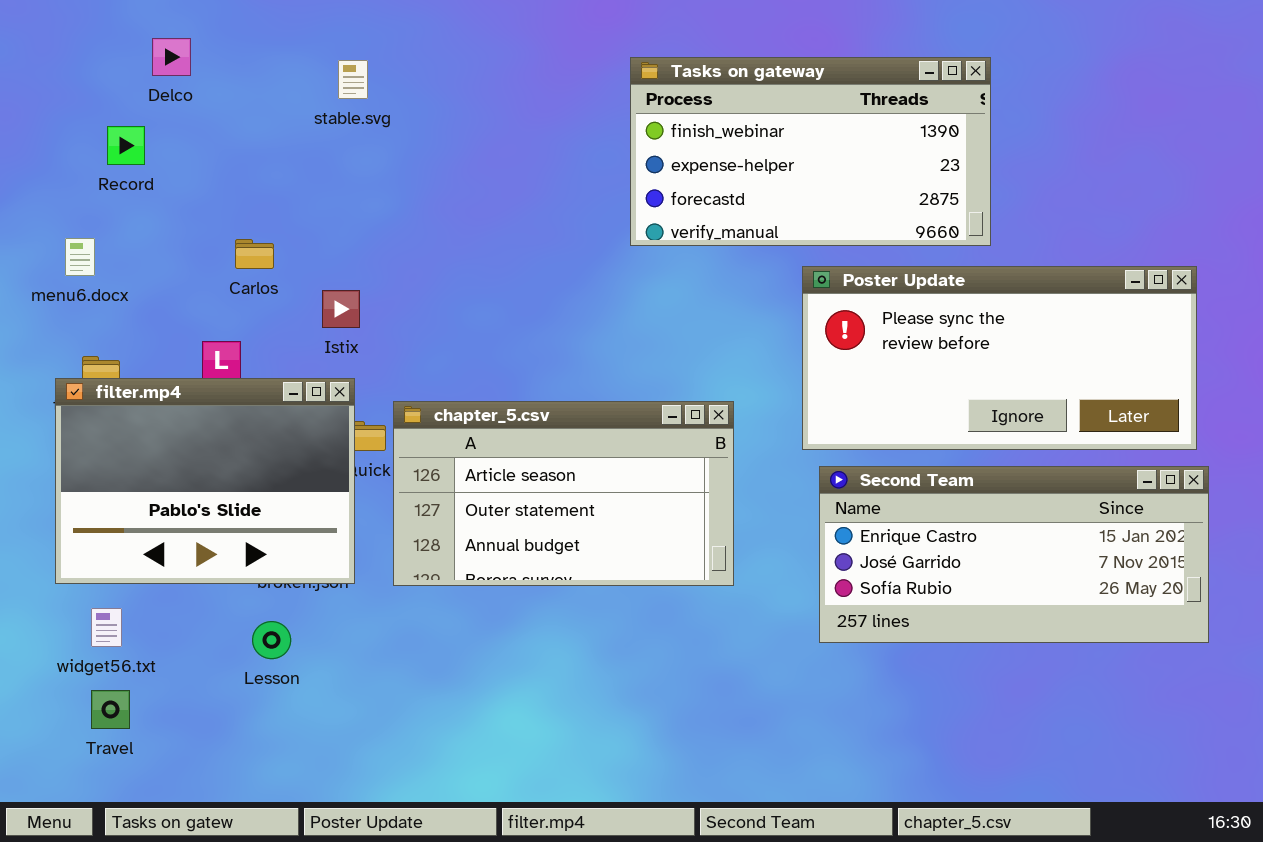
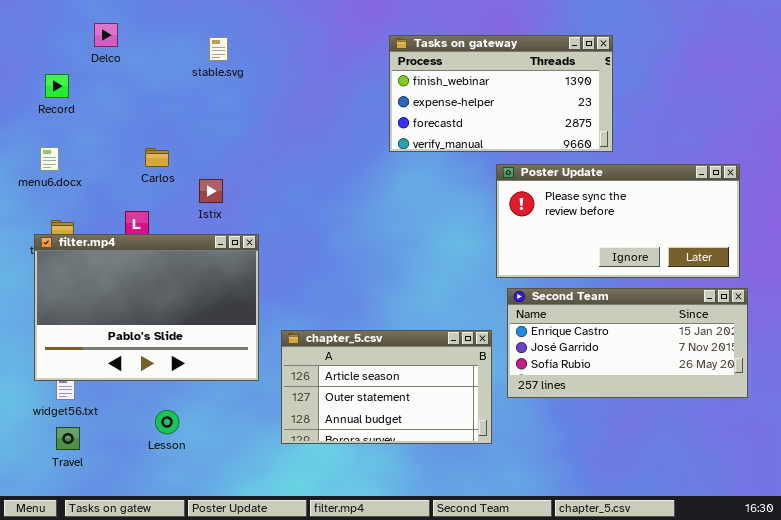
Record: [107,126,145,165] -> [45,74,69,98], moved
filter.mp4: [55,378,355,584] -> [34,234,259,381], resized
chapter_5.csv: [393,401,734,586] -> [281,330,492,444], moved
Lesson: [252,621,291,659] -> [155,410,179,434], moved

